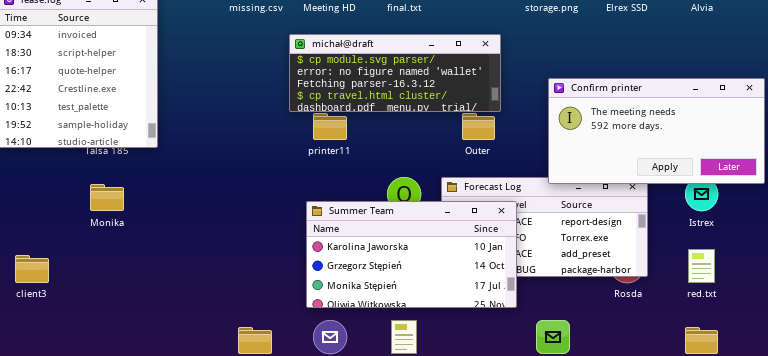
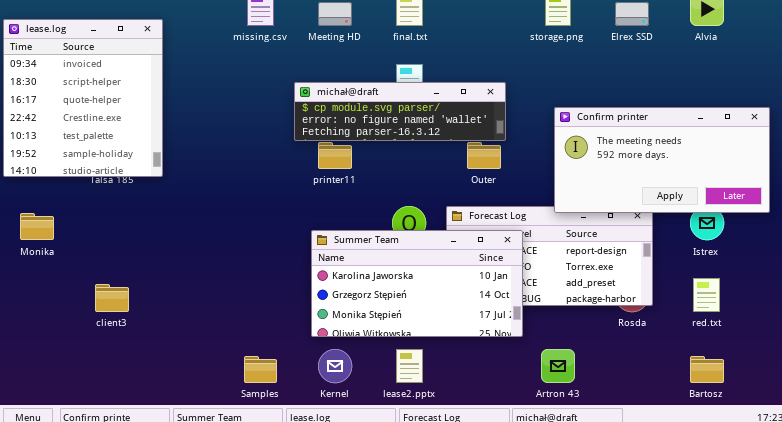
michał@draft: [289,34,501,112] -> [294,82,506,141], resized
Monika: [90,184,124,211] -> [20,213,54,240], moved
client3: [15,255,49,283] -> [95,284,129,312], moved

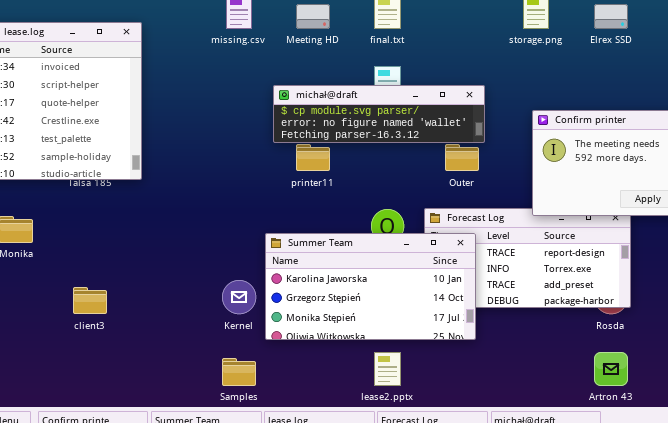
Summer Team: [311,230,523,337] -> [265,233,476,340], moved
Kernel: [318,349,352,383] -> [222,280,256,314], moved
Artron 43: [541,349,575,383] -> [594,352,628,386], moved

